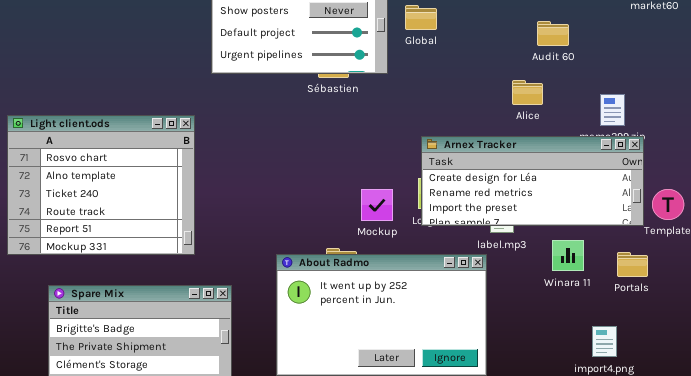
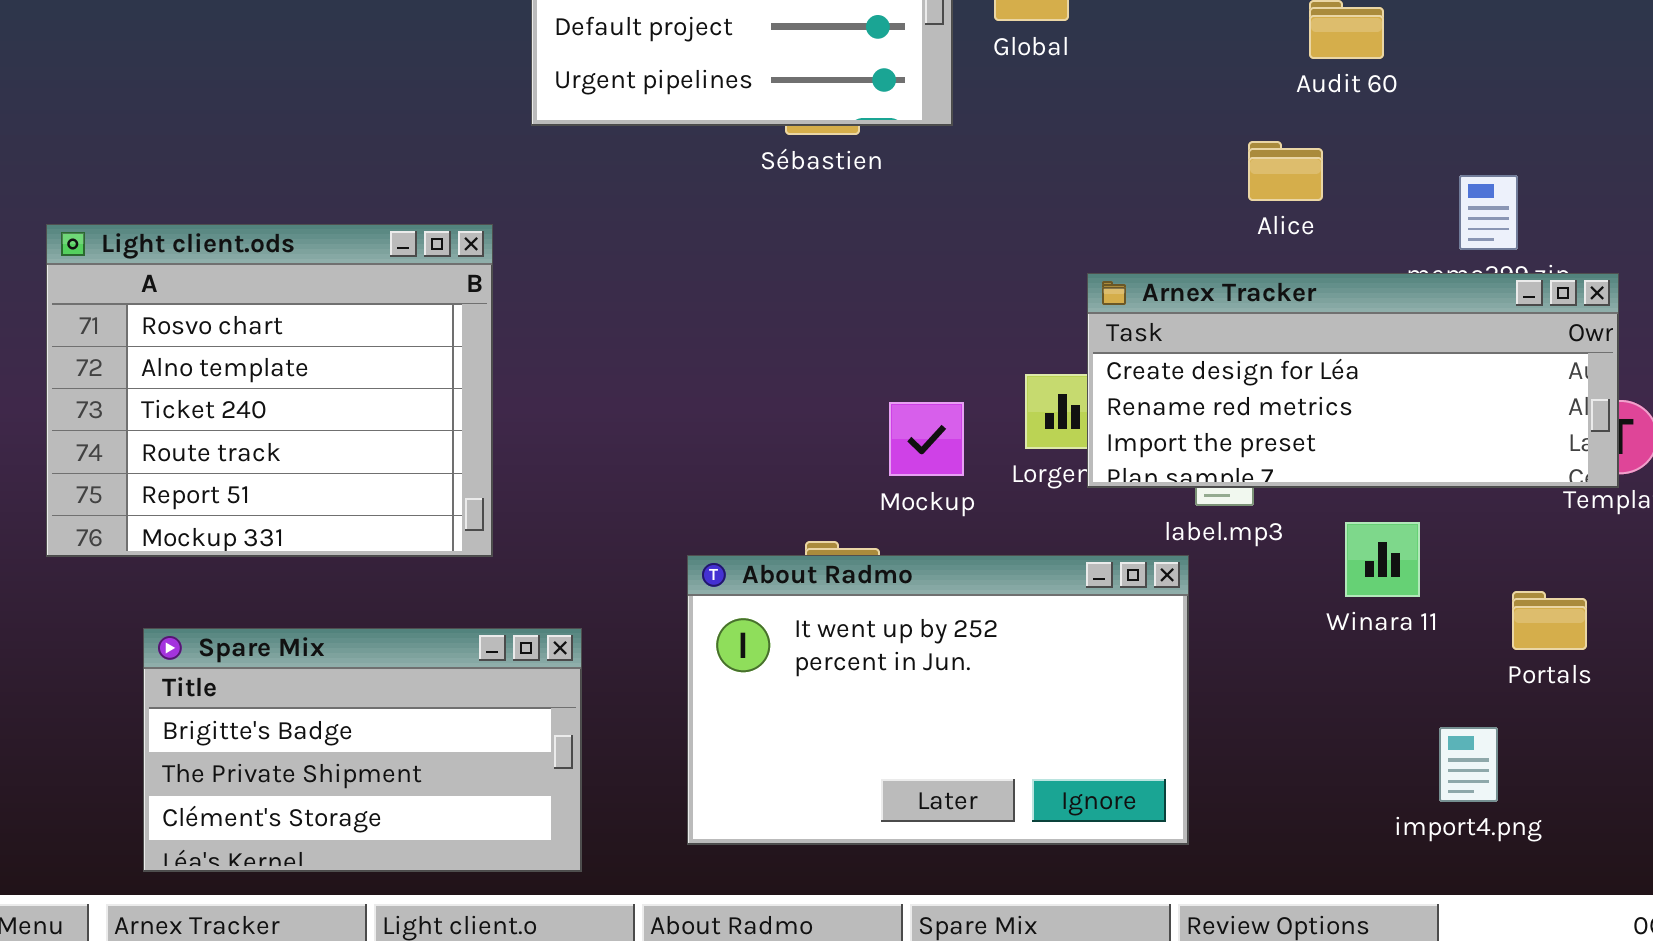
Arnex Tracker: [421,136,644,226] -> [1087,273,1619,488], moved
Portals: [617,252,648,277] -> [1512,591,1587,650], moved

